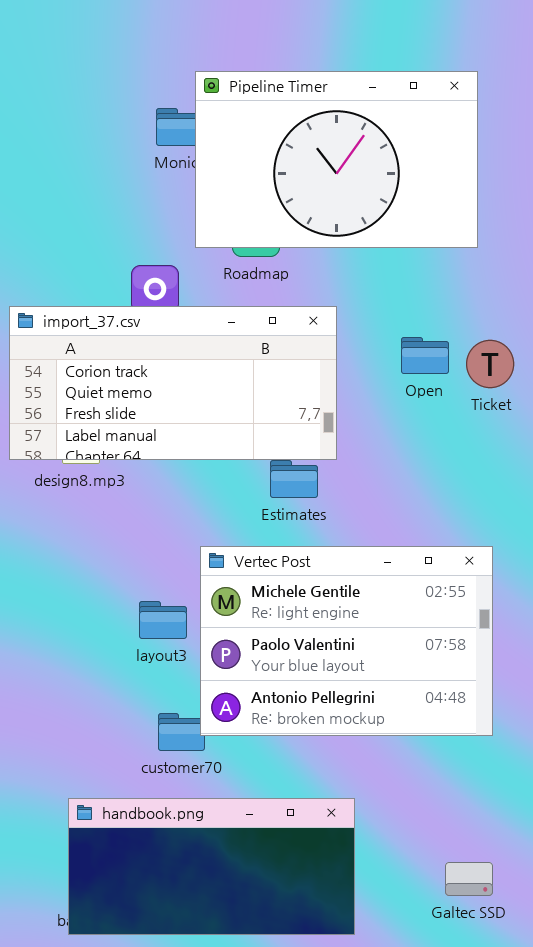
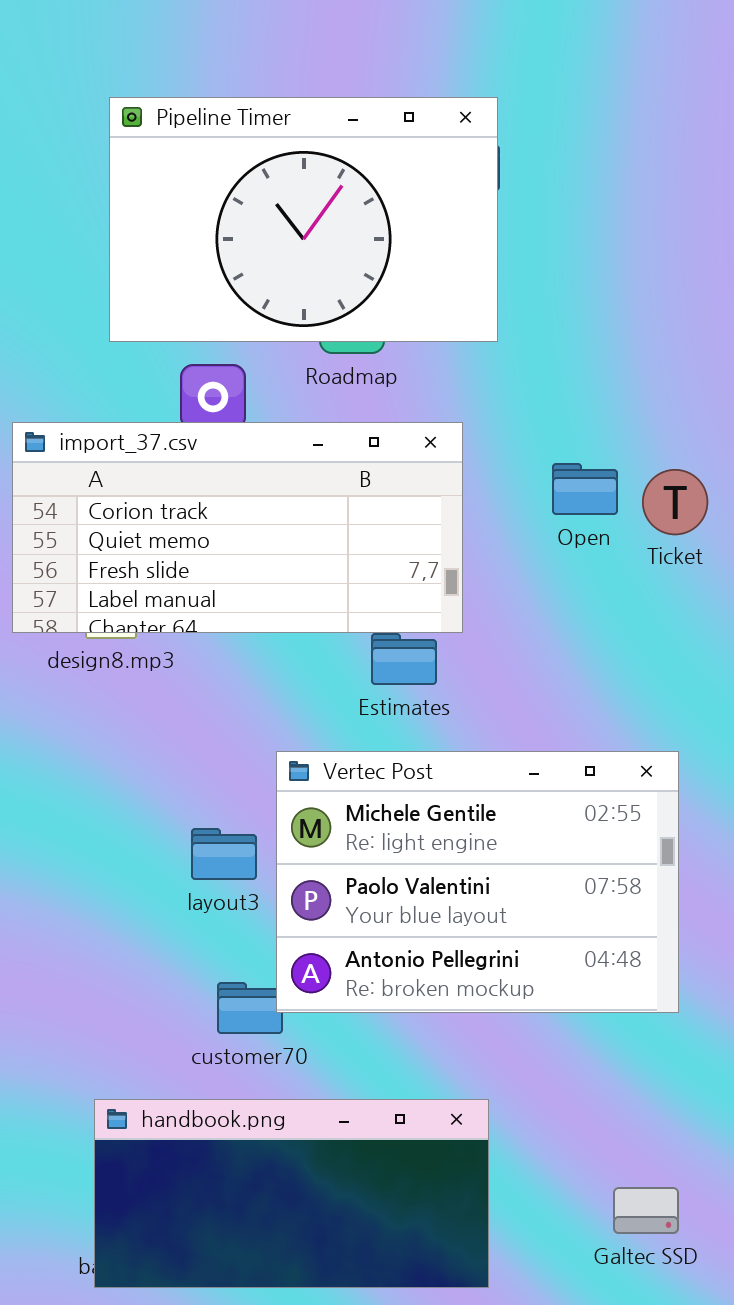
Pipeline Timer: [195,71,478,248] -> [109,97,498,342], moved

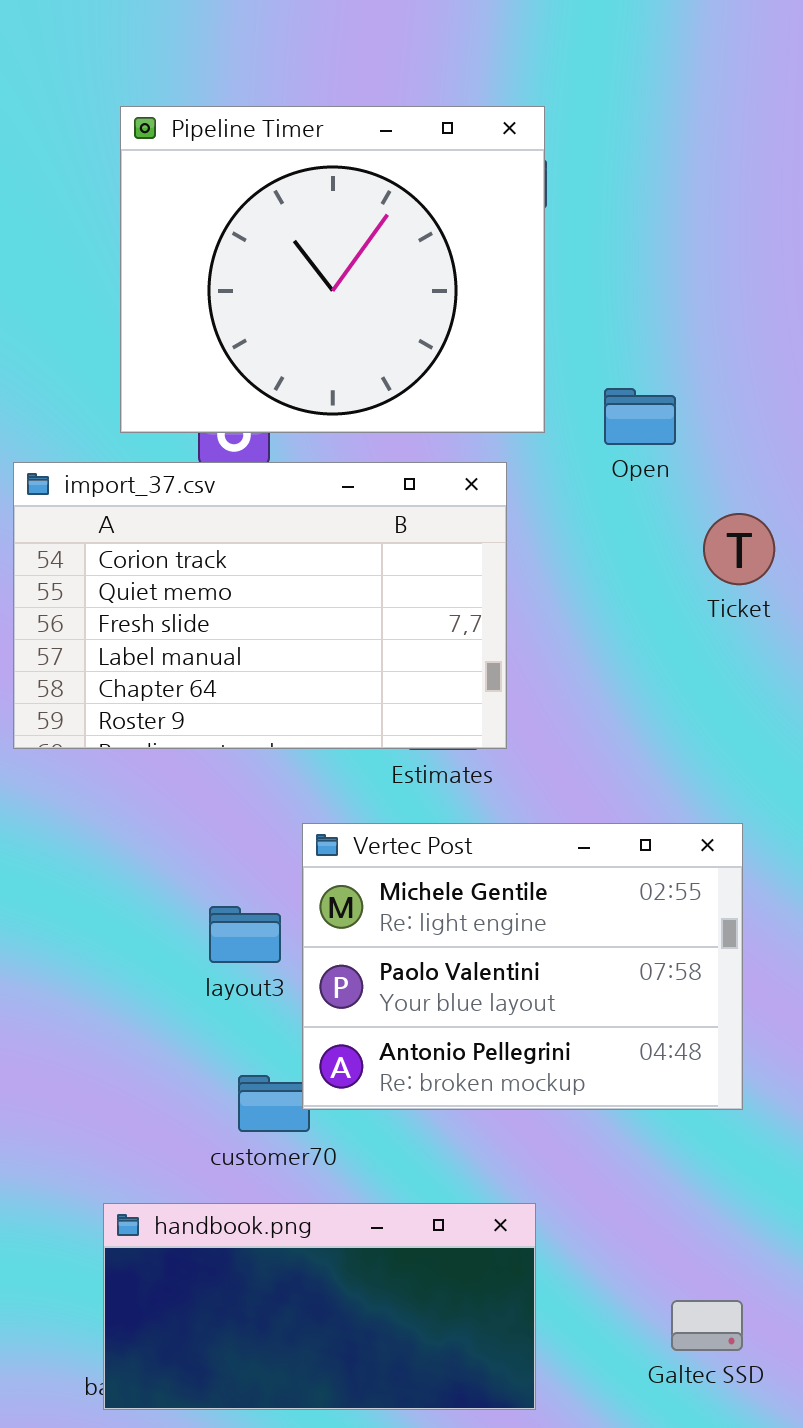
Pipeline Timer: [109,97,498,342] -> [120,106,545,433], resized
import_37.csv: [12,422,463,633] -> [13,462,507,749], resized
Open: [552,463,618,515] -> [604,388,676,445], moved

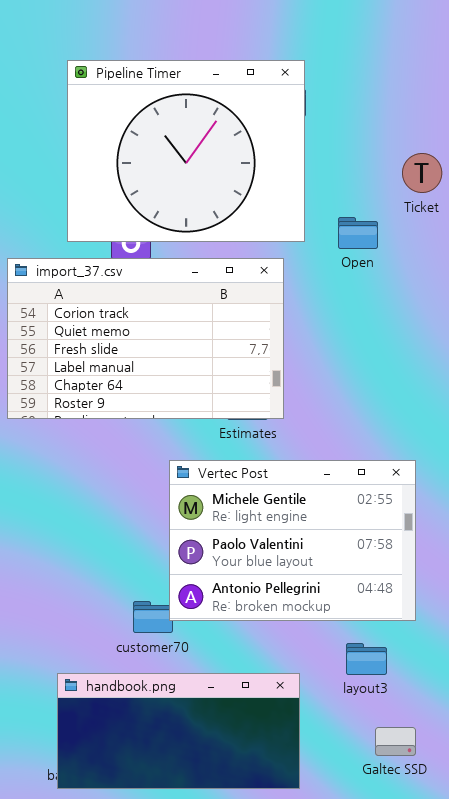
Ticket: [703,513,775,585] -> [402,153,442,193], moved
layout3: [209,906,281,963] -> [346,643,387,675], moved

